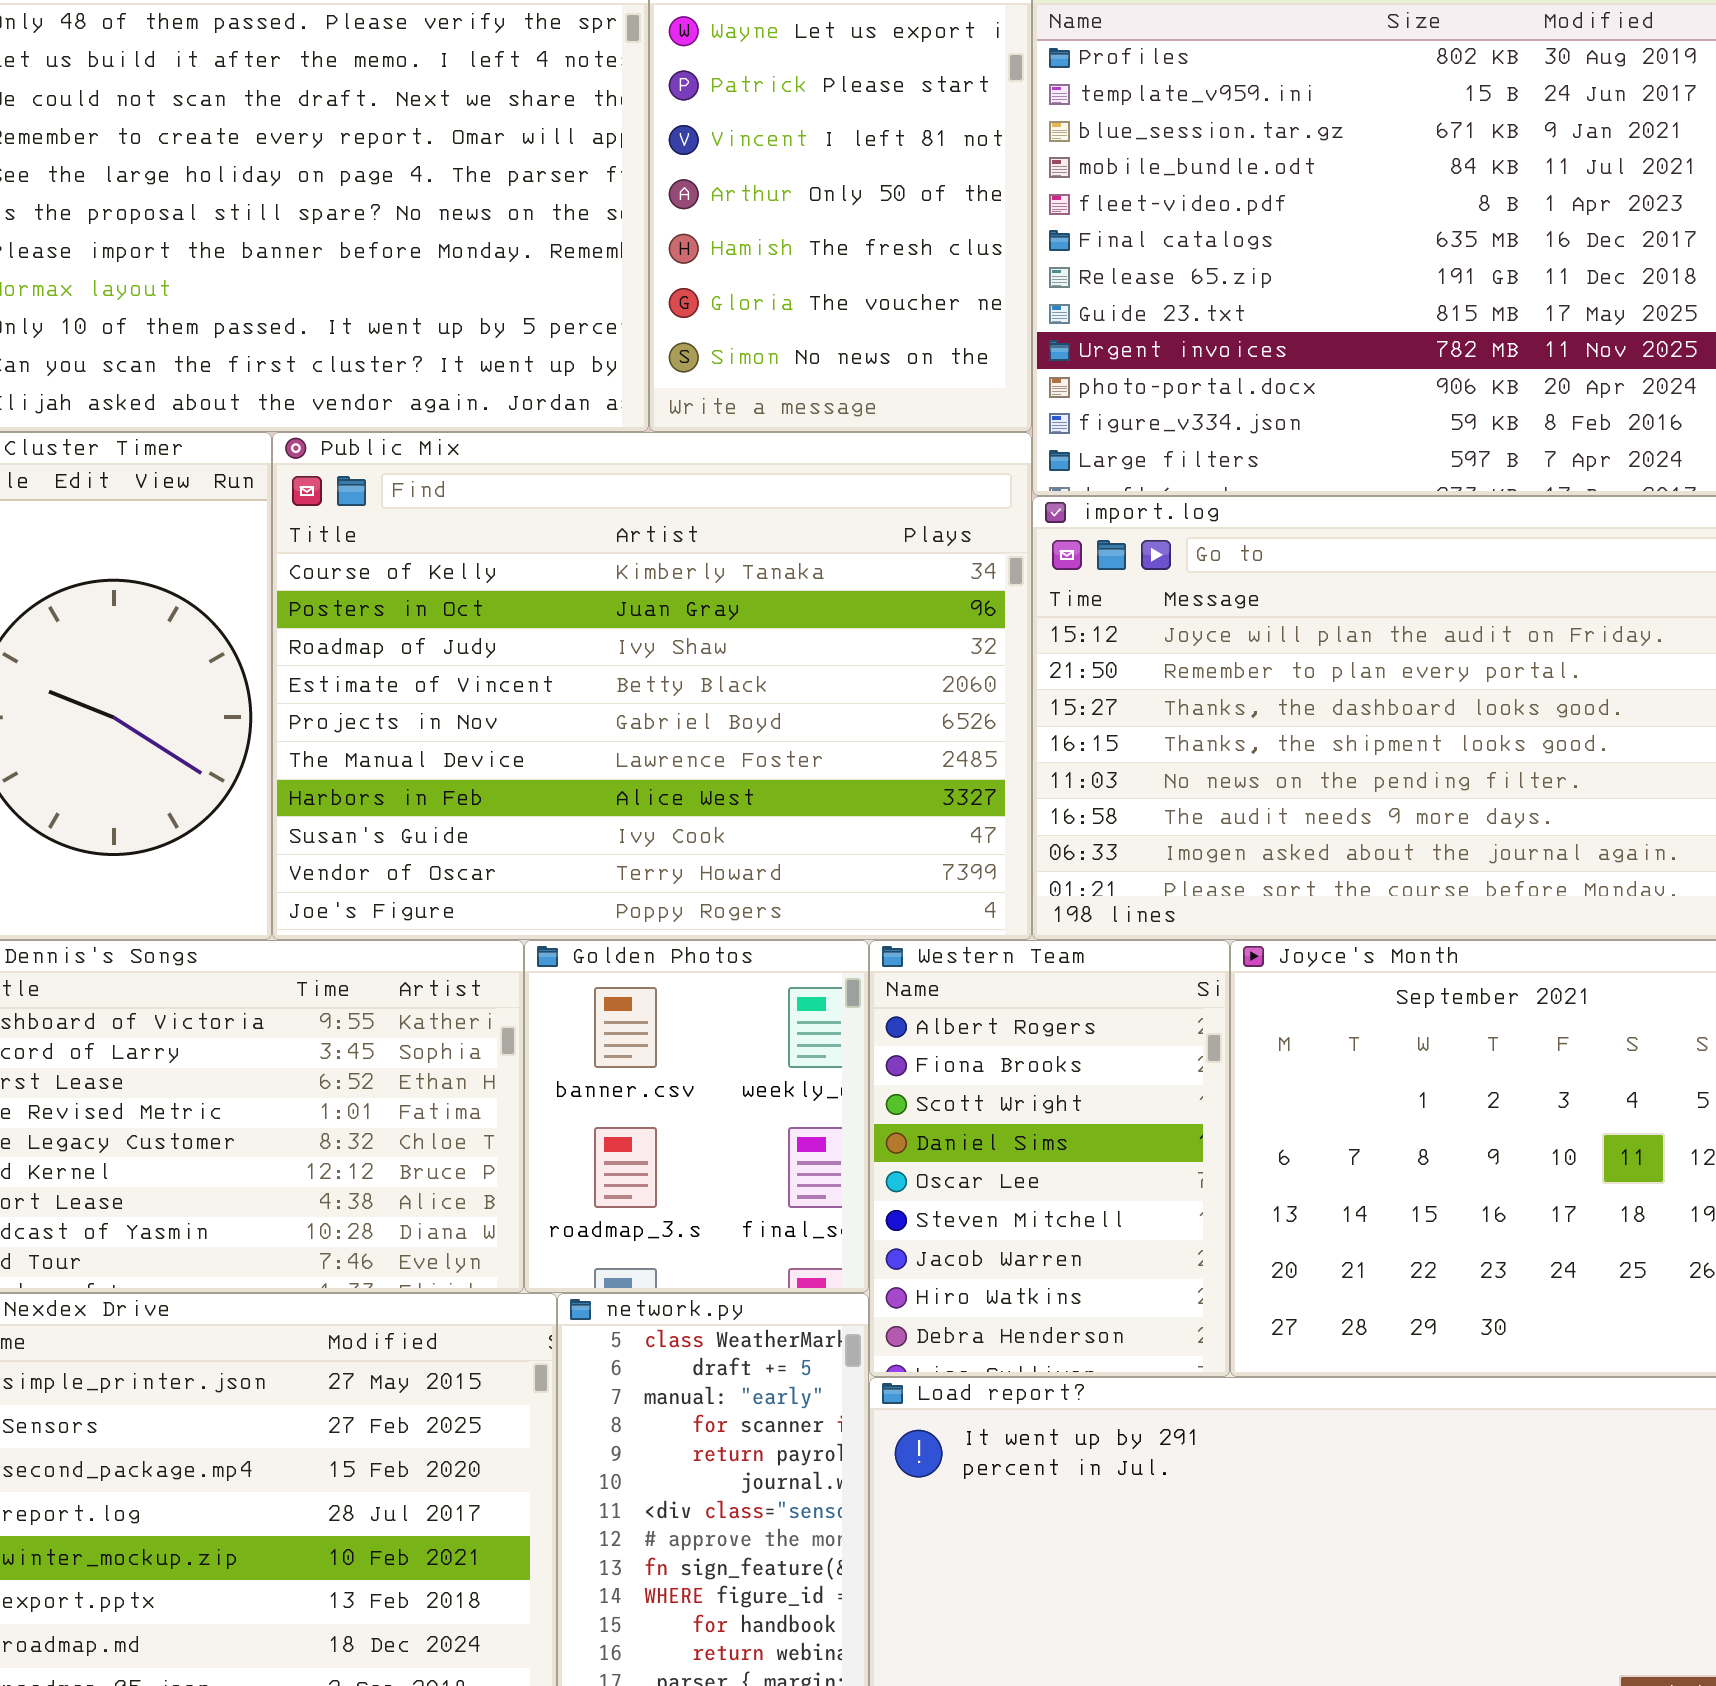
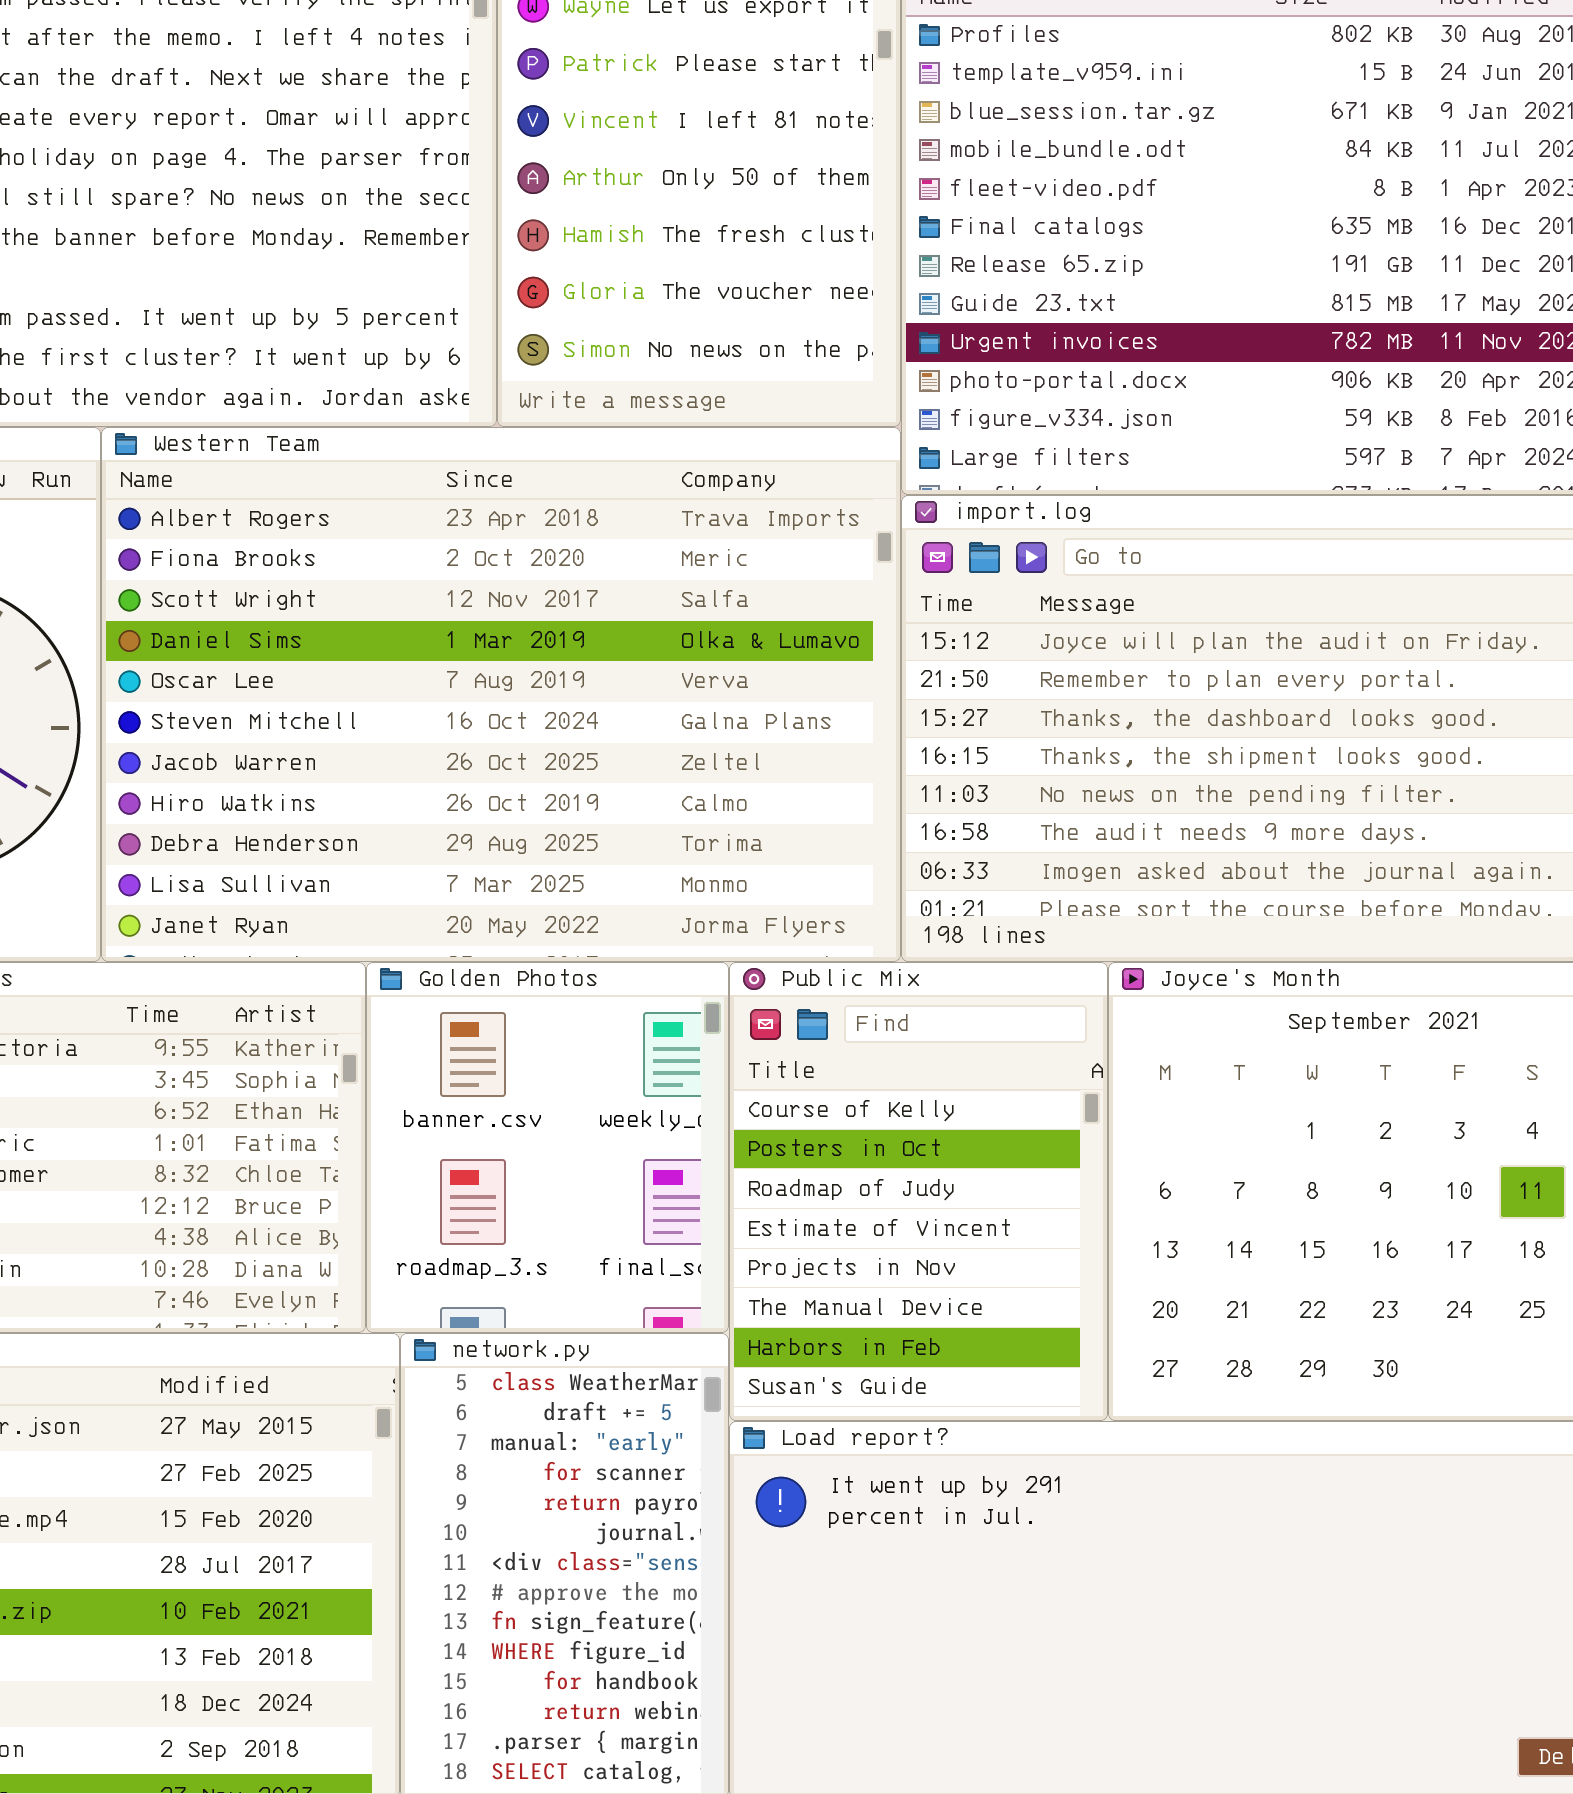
Public Mix: [272,432,1032,940] -> [729,962,1108,1421], moved, resized
Western Team: [869,940,1230,1377] -> [101,427,901,962], moved, resized

